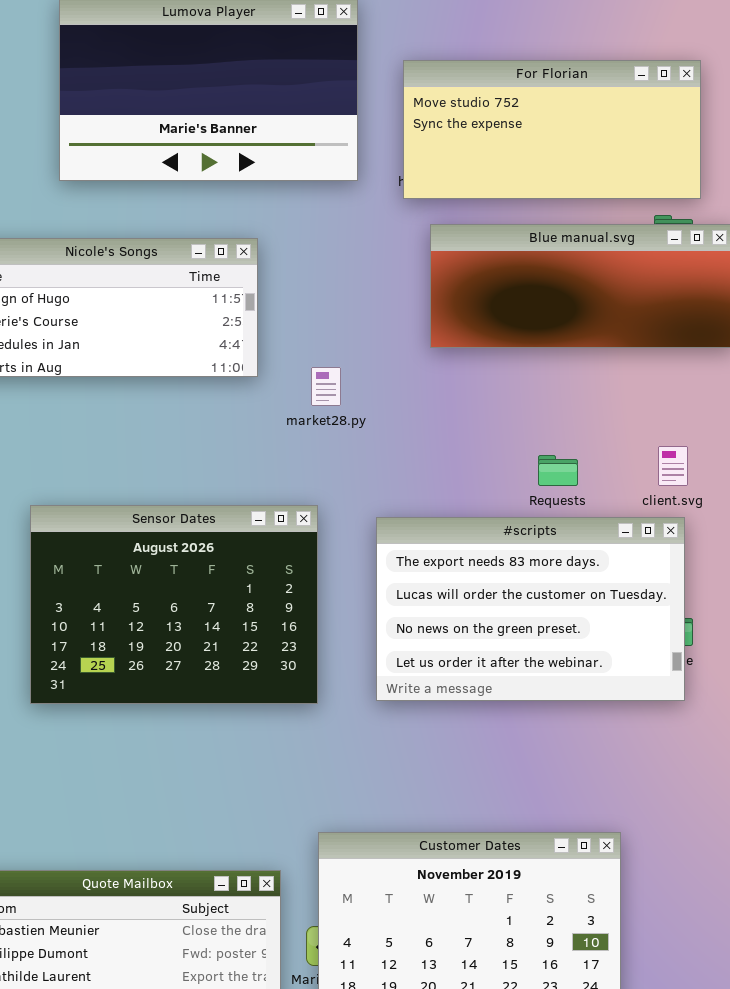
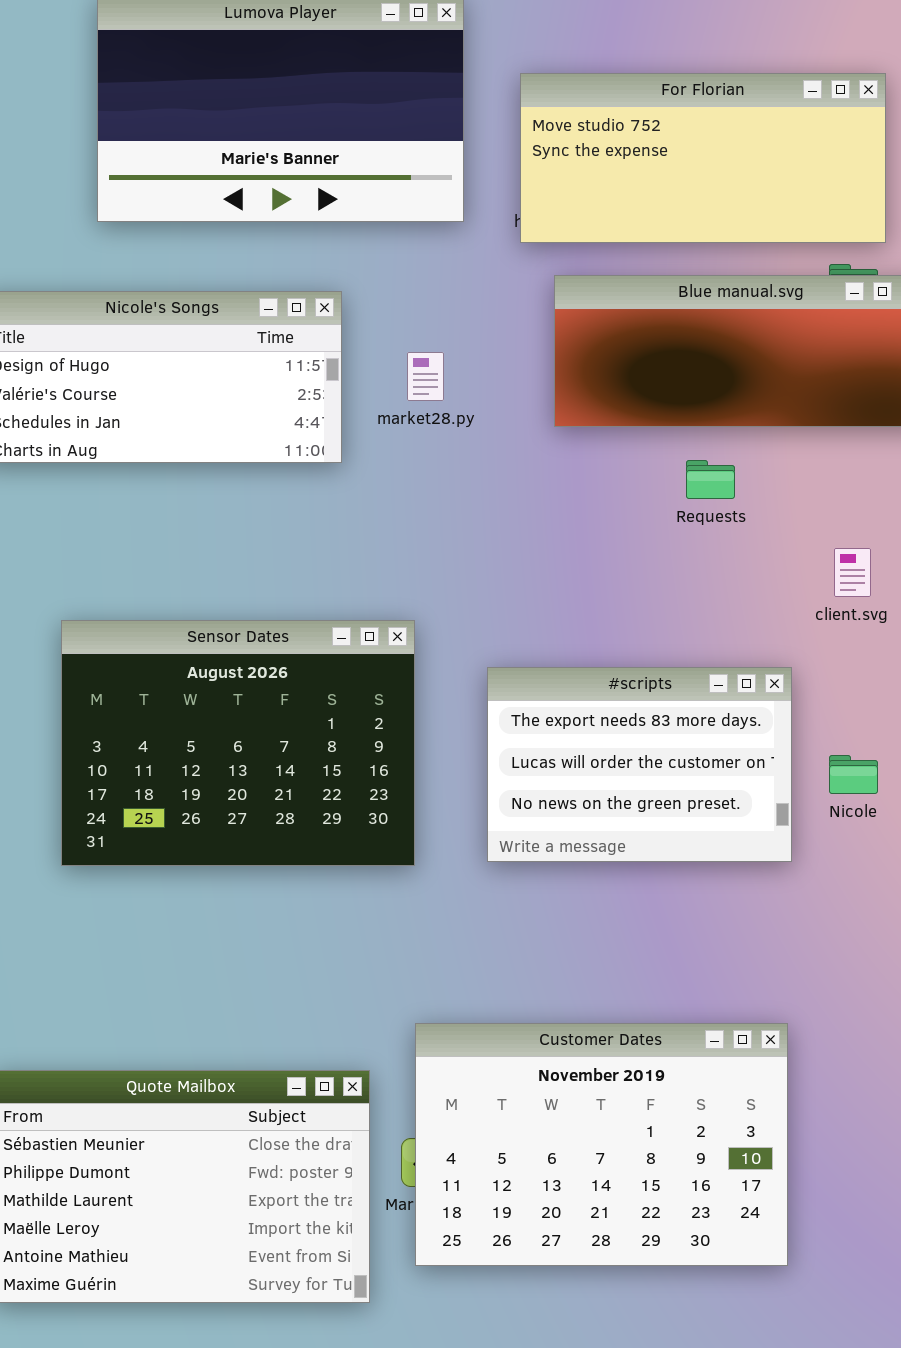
market28.py: [311,367,341,406] -> [407,352,444,401], moved
Requests: [538,455,578,486] -> [686,460,735,499], moved
#scripts: [376,517,685,701] -> [487,667,792,862], resized

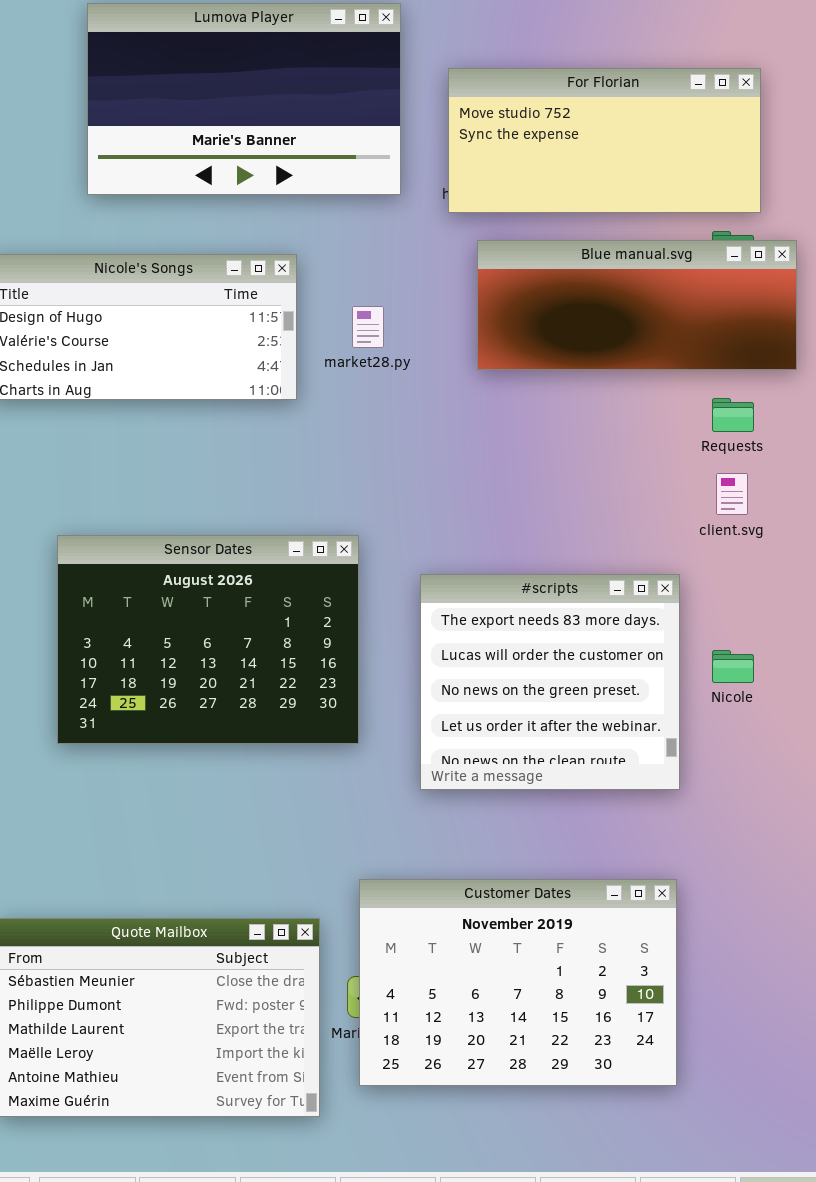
Requests: [686,460,735,499] -> [712,398,754,432], moved
#scripts: [487,667,792,862] -> [420,574,680,790], resized

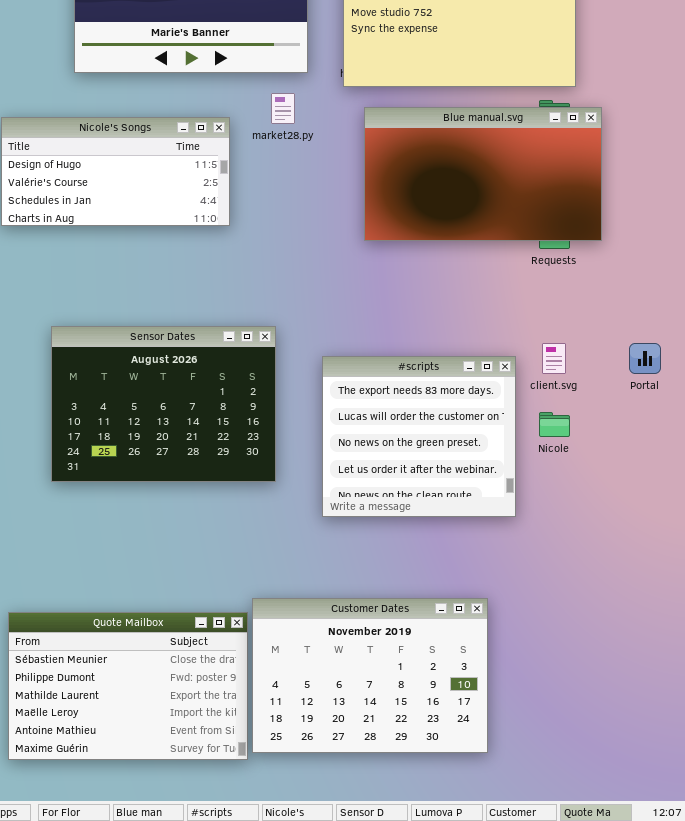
Blue manual.svg: [477,240,797,370] -> [364,107,602,241], resized
market28.py: [352,306,384,348] -> [271,93,295,124], moved
client.svg: [716,473,748,515] -> [542,343,566,374], moved
Customer Dates: [359,879,677,1086] -> [252,598,488,753], moved

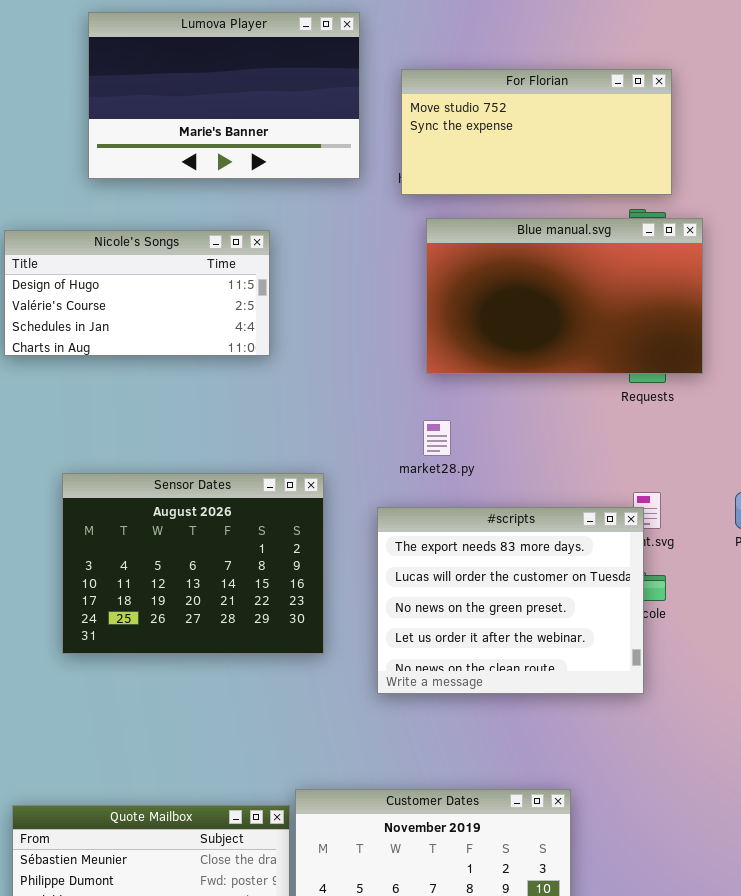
market28.py: [271,93,295,124] -> [423,420,451,456], moved
#scripts: [322,356,516,517] -> [377,507,644,694], resized

